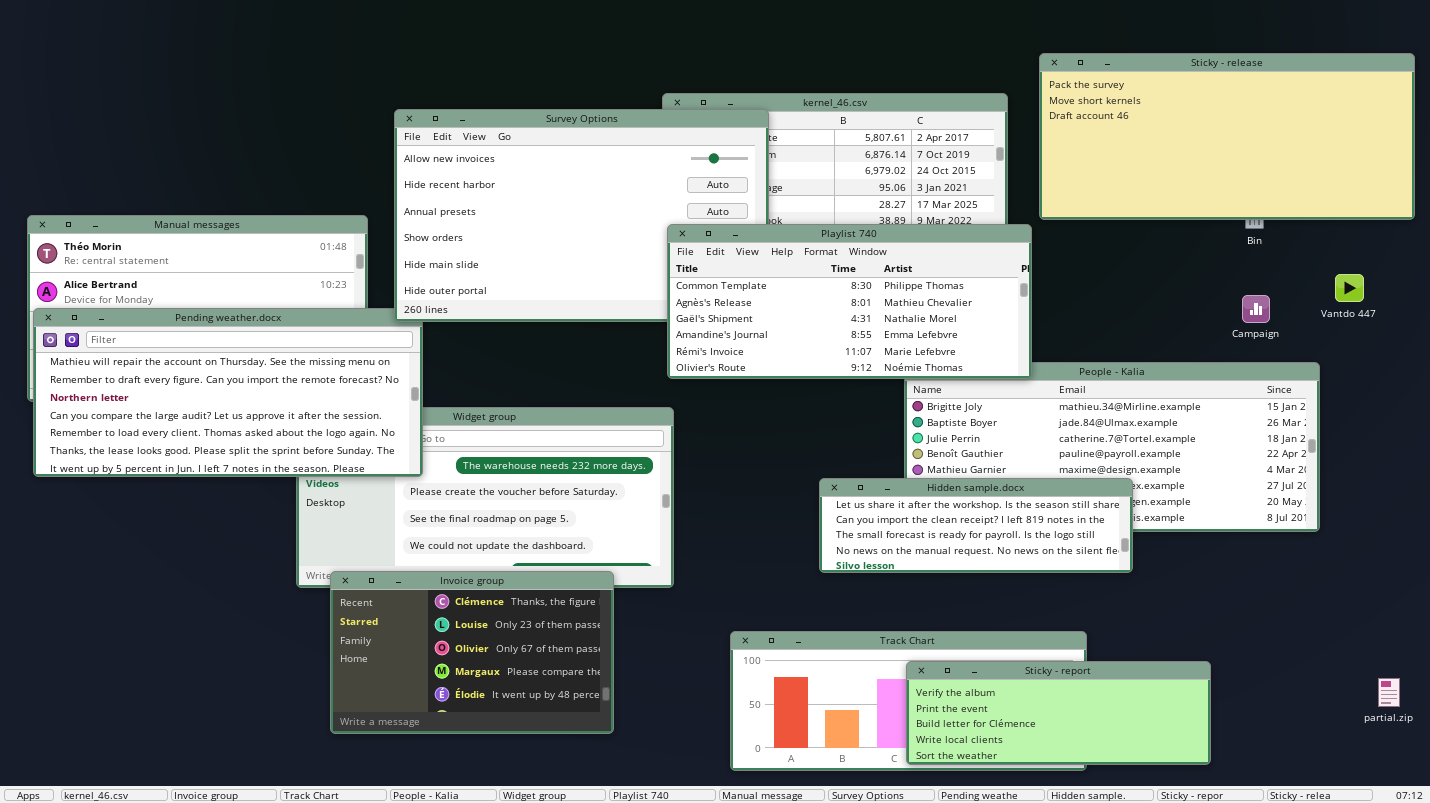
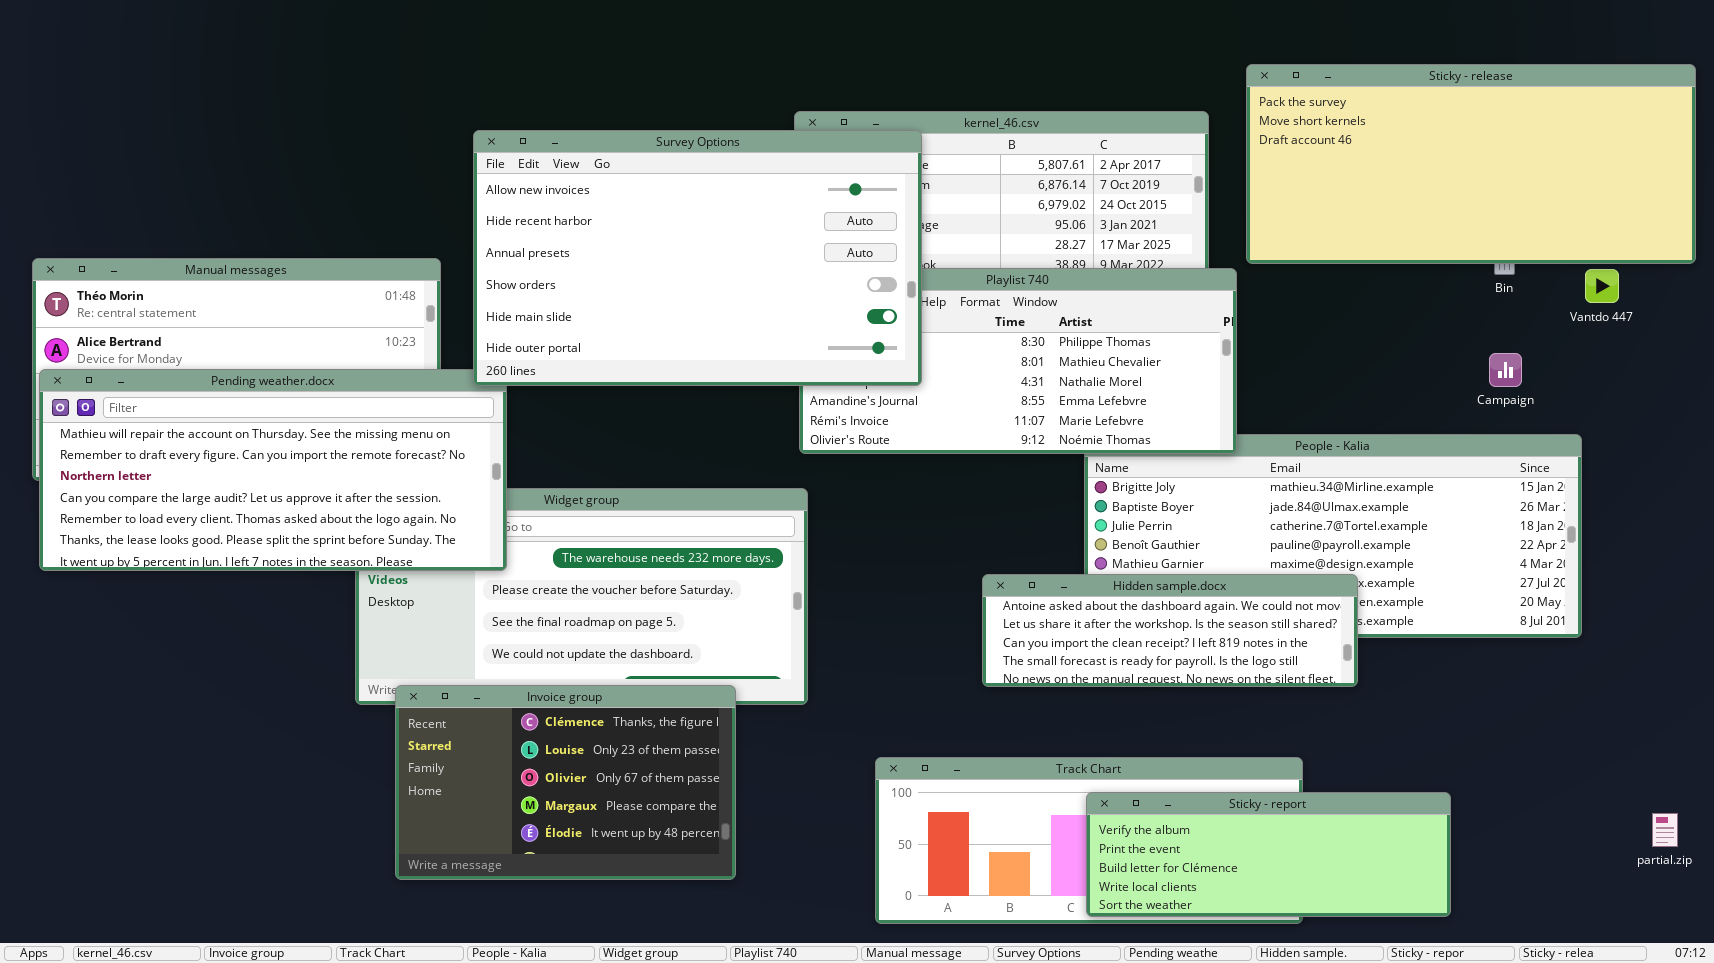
Survey Options: [394,109,769,322] -> [473,130,922,386], raised
Vantdo 447: [1335,274,1364,302] -> [1585,269,1619,303], moved
Hidden sample.docx: [819,478,1133,573] -> [982,574,1358,687], scrolled up 1 row

